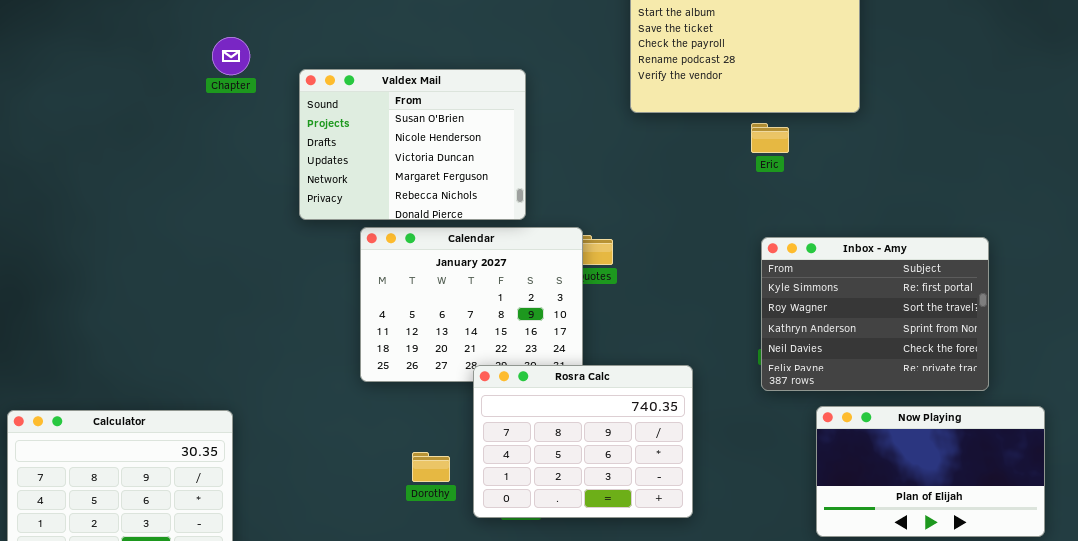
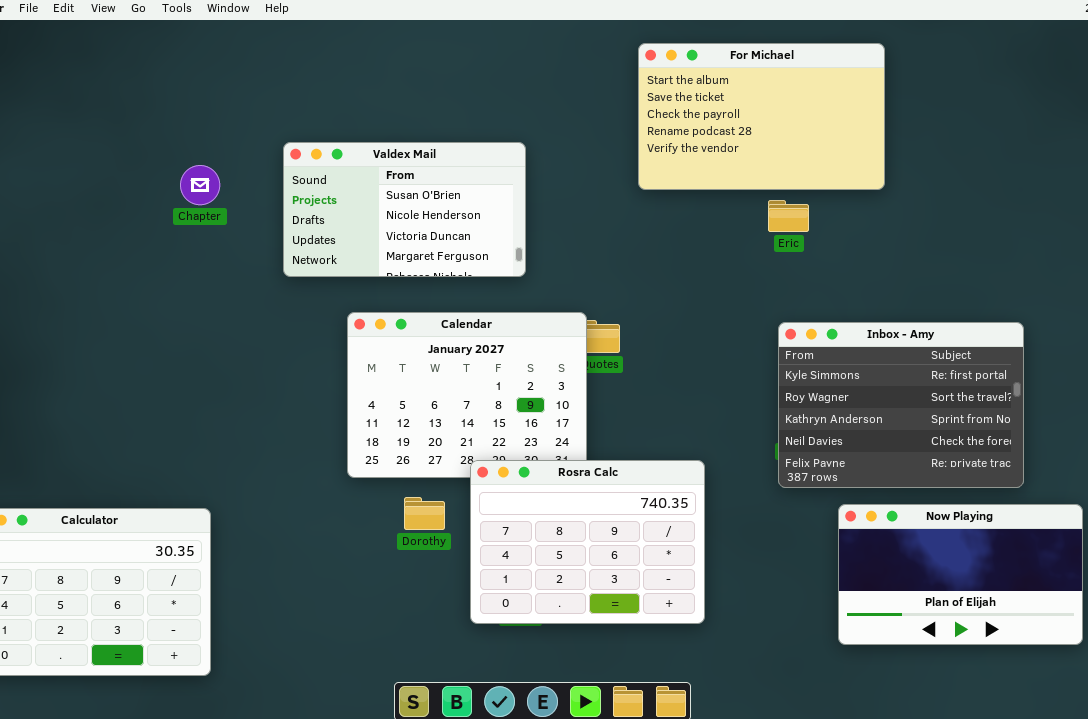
Chapter: [212,37,250,75] -> [180,165,220,205], moved
Valdex Mail: [299,69,526,220] -> [283,142,526,277], resized
Dorothy: [412,452,450,482] -> [404,497,445,530], moved

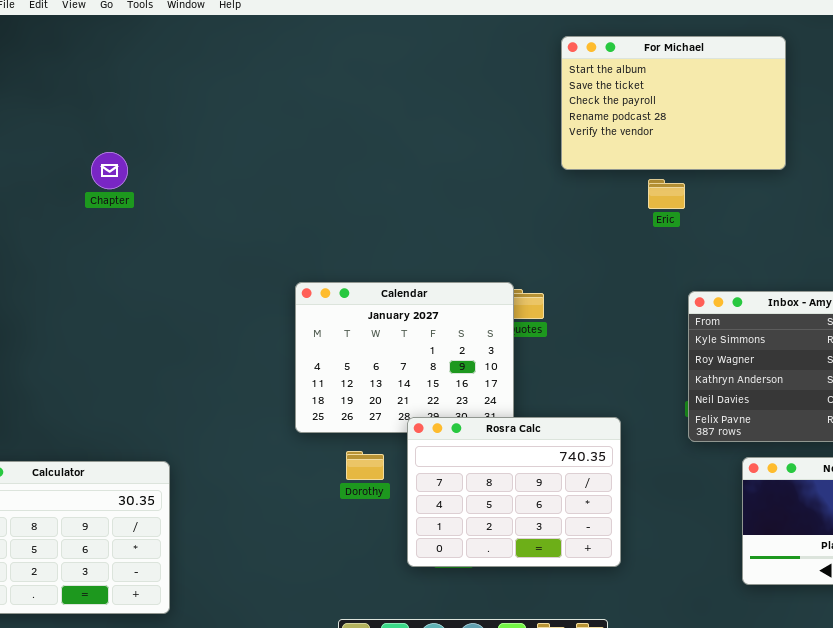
Valdex Mail: [283,142,526,277] -> none, closed
Chapter: [180,165,220,205] -> [91,152,128,189], moved
Eric: [768,200,809,232] -> [648,179,685,209], moved

